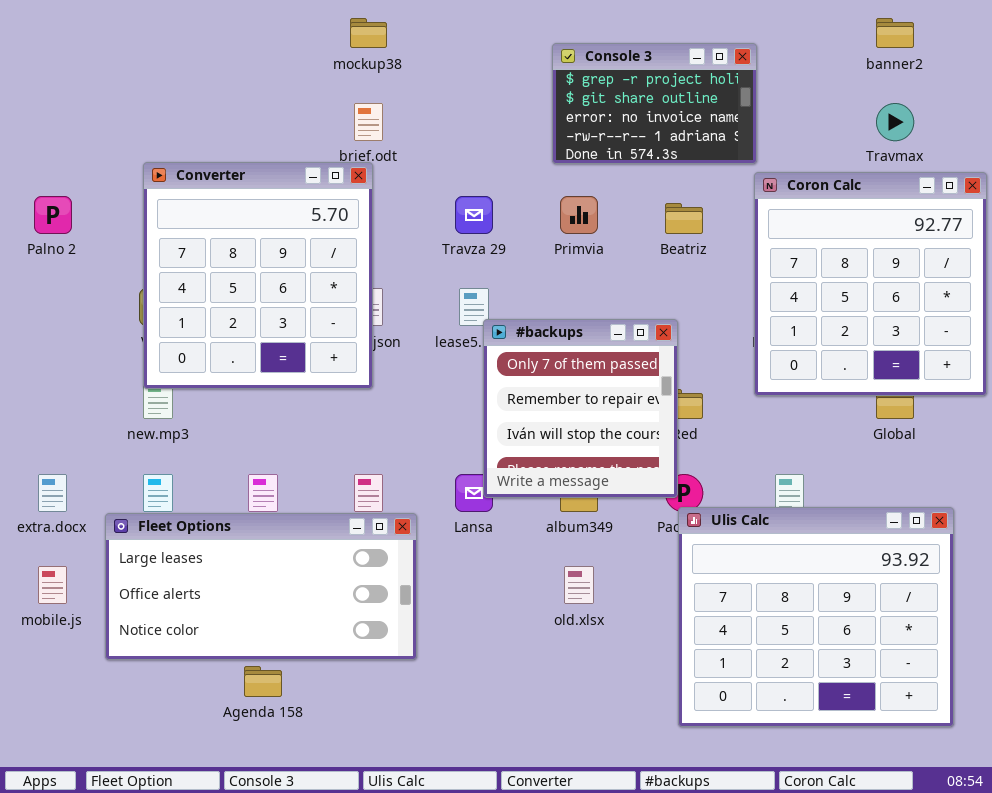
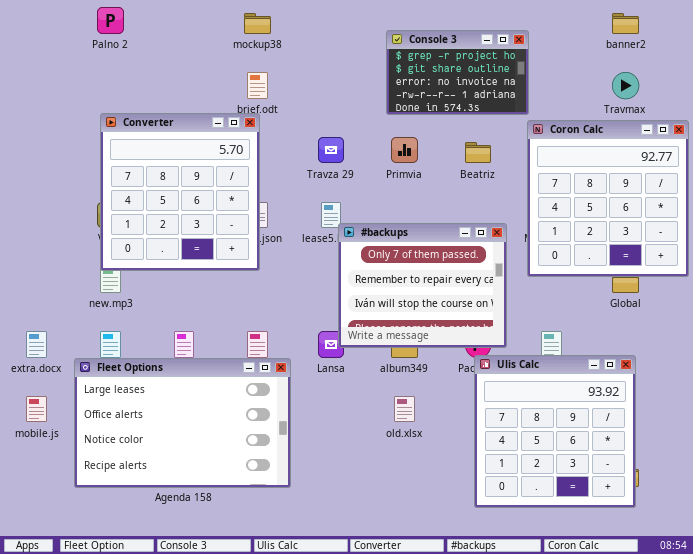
Palno 2: [34,196,72,234] -> [97,7,124,34], moved
#backups: [483,319,678,498] -> [338,223,507,348], resized
Ulis Calc: [678,507,954,727] -> [474,355,636,508], resized
Fleet Options: [105,513,417,660] -> [74,358,291,488], resized

